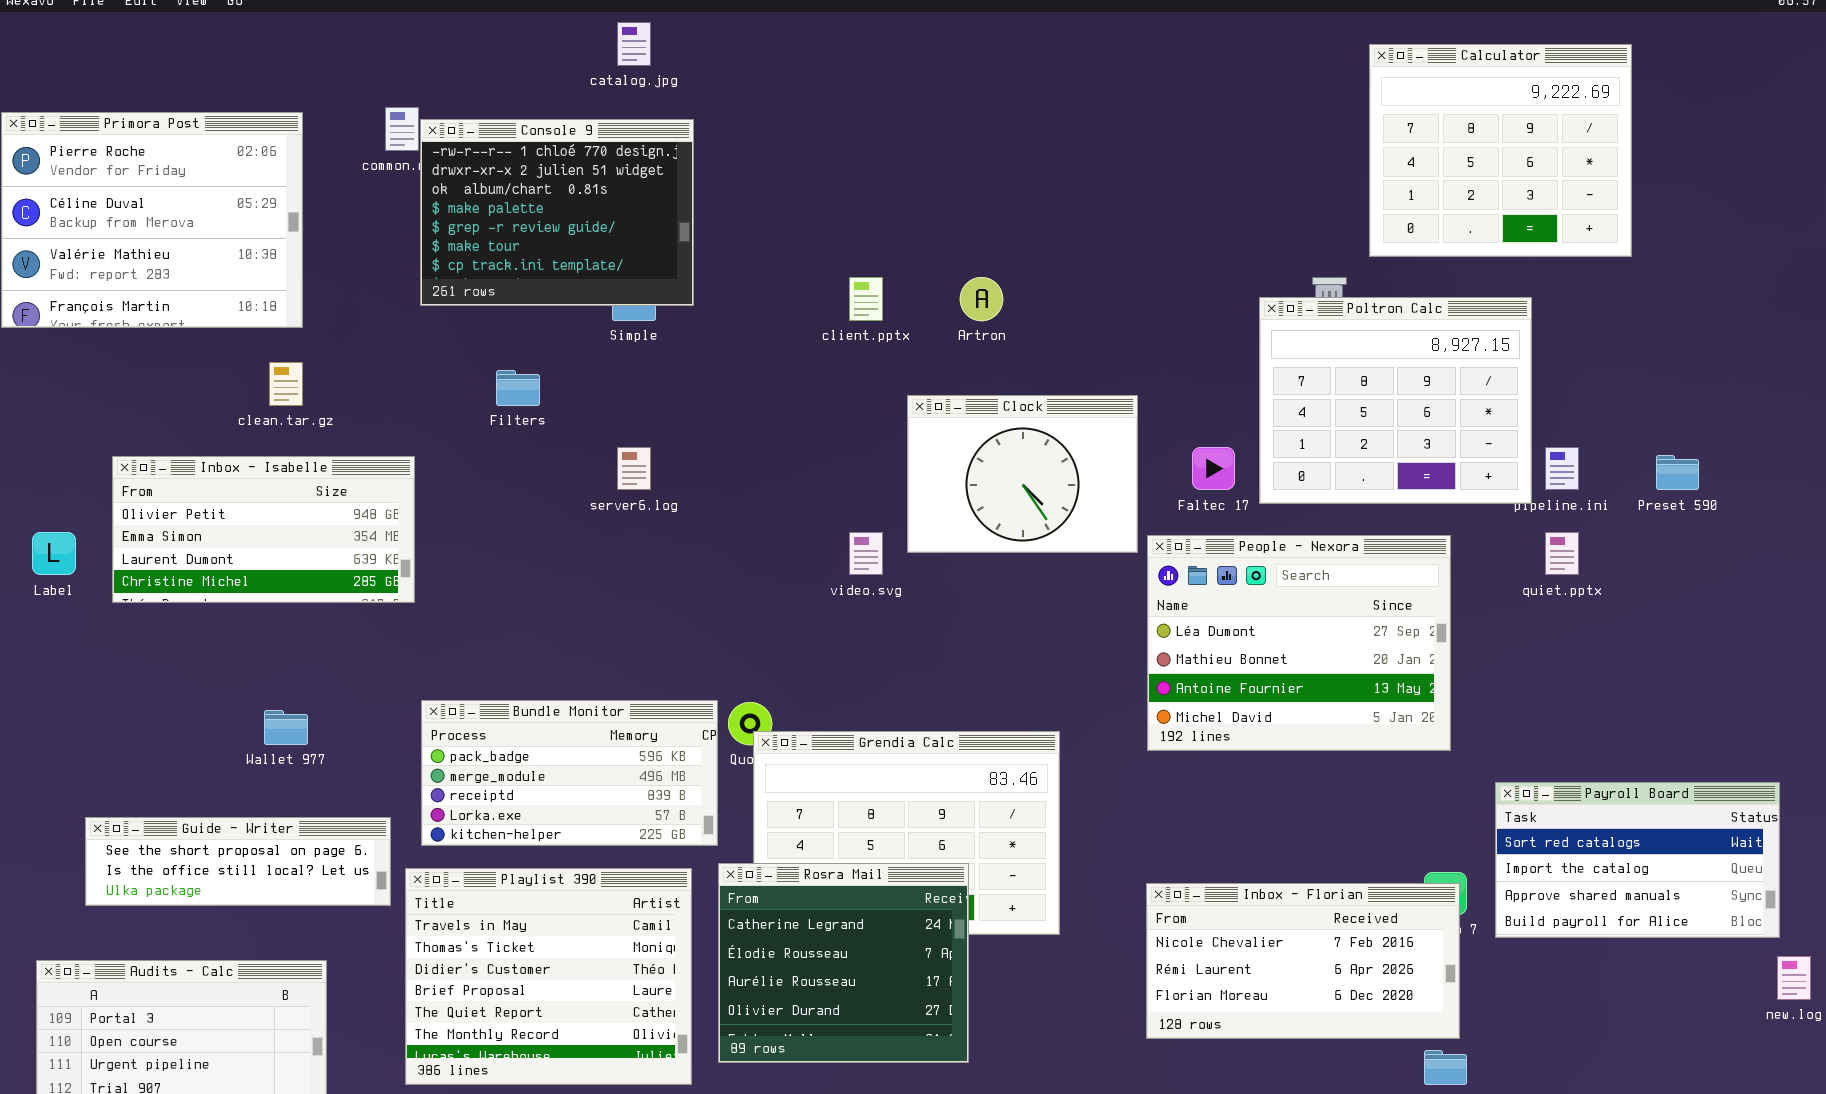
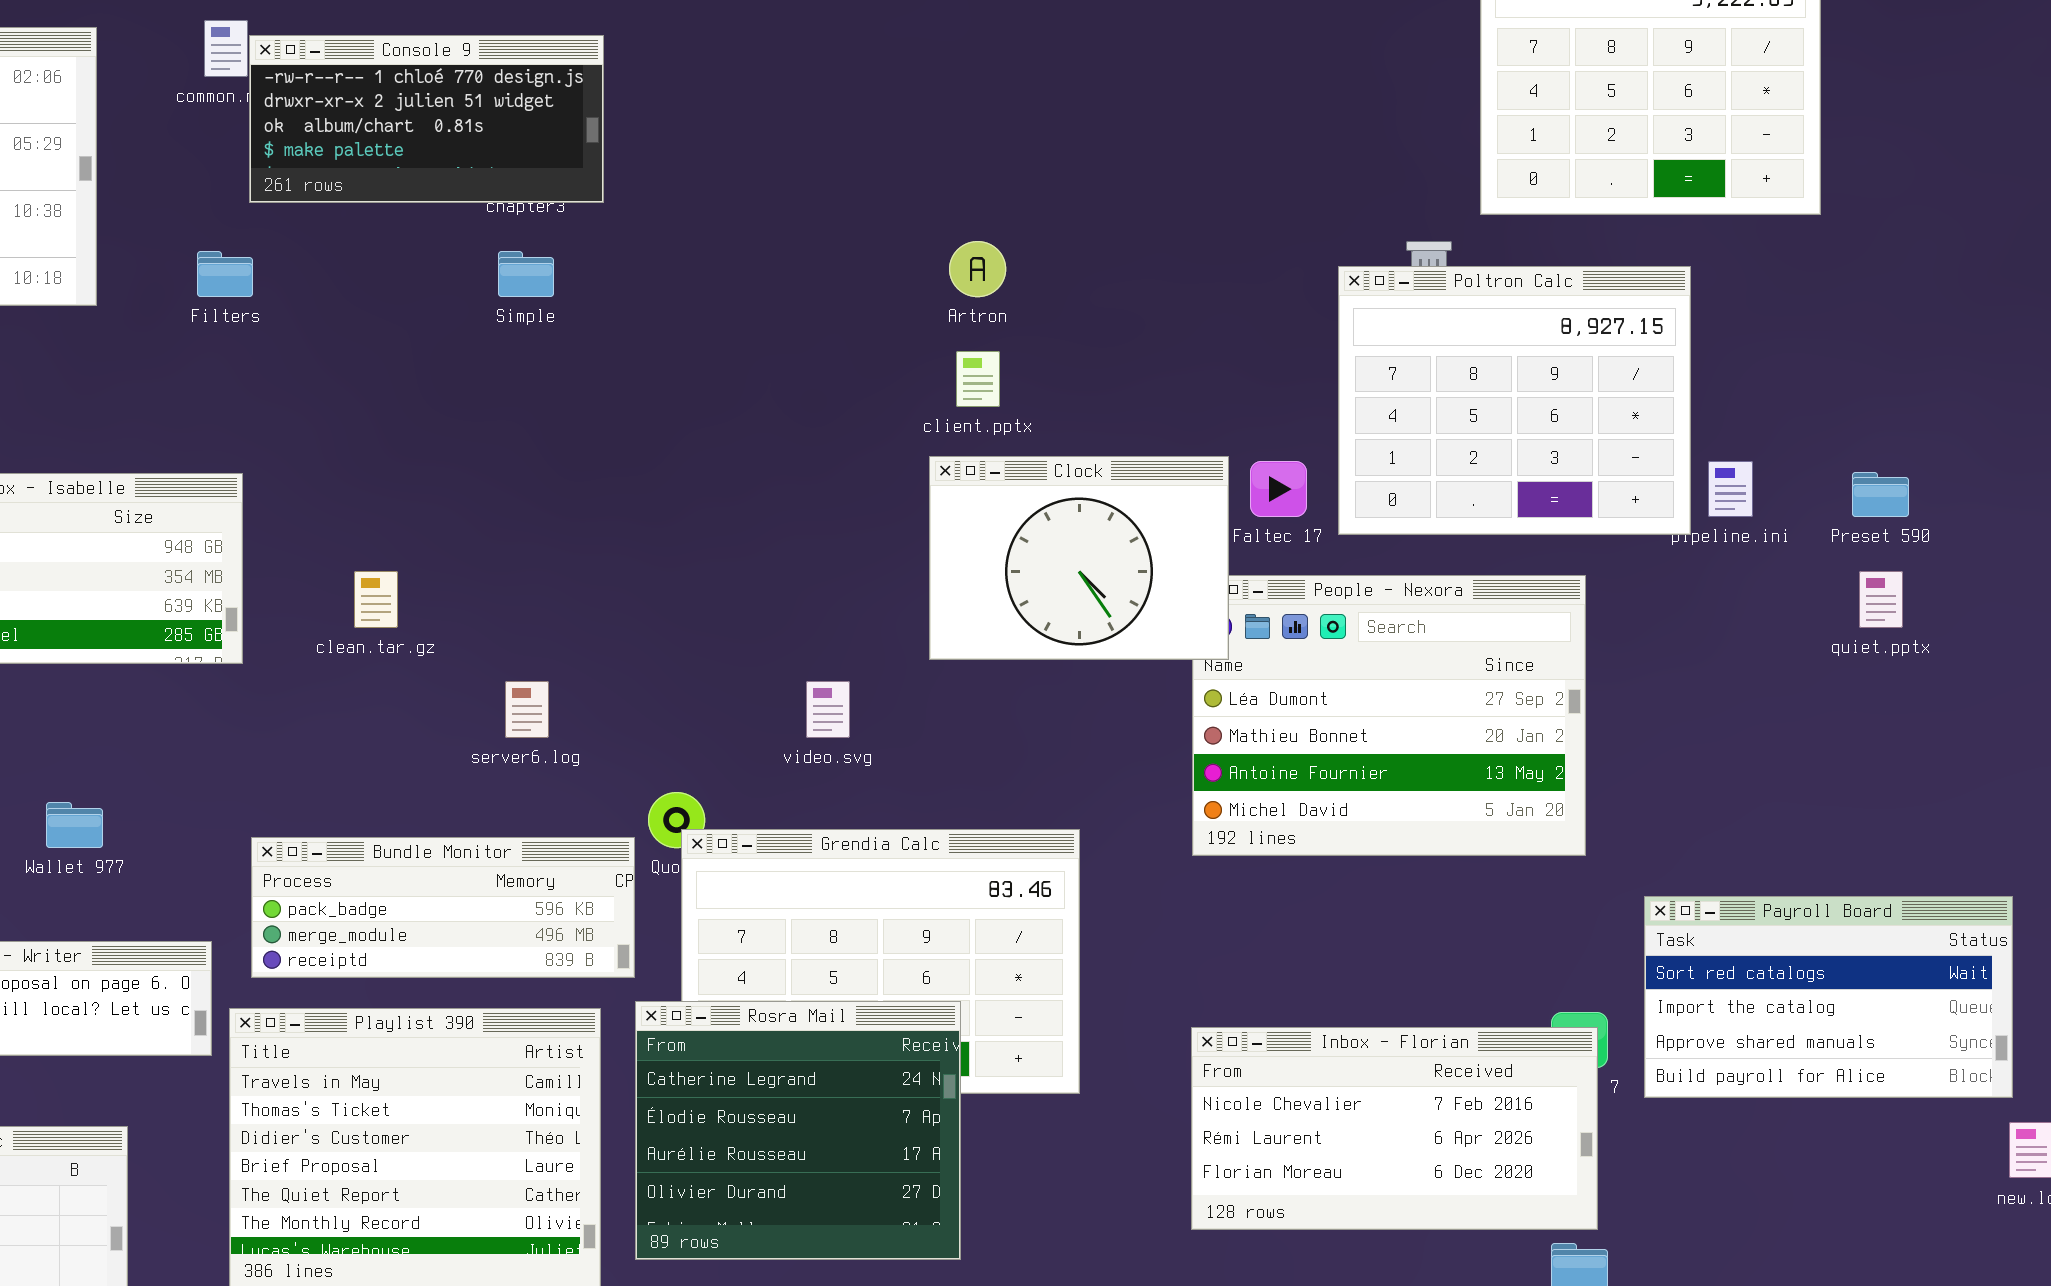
Console 9: [420,119,694,306] -> [249,35,604,203], resized
client.pptx: [849,277,883,321] -> [956,351,1000,407], moved
clean.tar.gz: [269,362,303,406] -> [354,571,398,628], moved
Filters: [496,370,540,406] -> [197,251,253,297], moved
Clock: [907,395,1138,553] -> [929,456,1229,660], moved
server6.log: [617,447,651,490] -> [505,681,549,738], moved
video.svg: [849,532,883,575] -> [806,681,850,738], moved
quiet.pptx: [1545,532,1579,575] -> [1859,571,1903,628], moved
Bundle Monitor: [421,700,718,846] -> [251,837,635,978], resized

